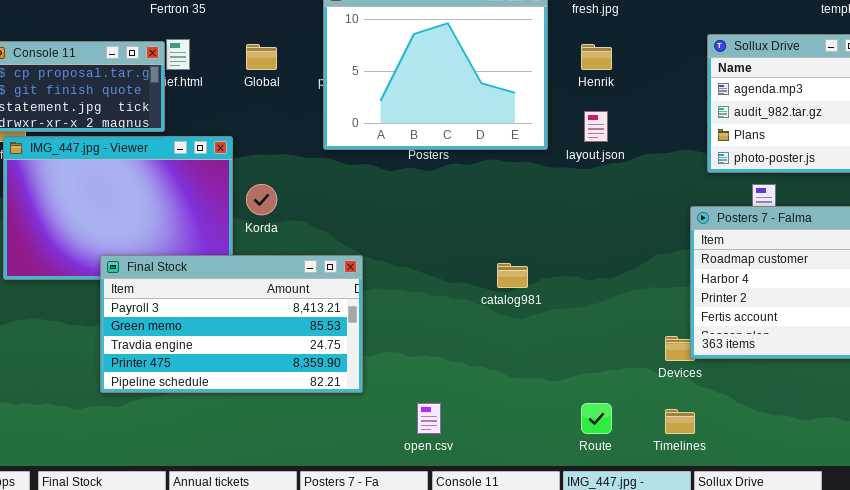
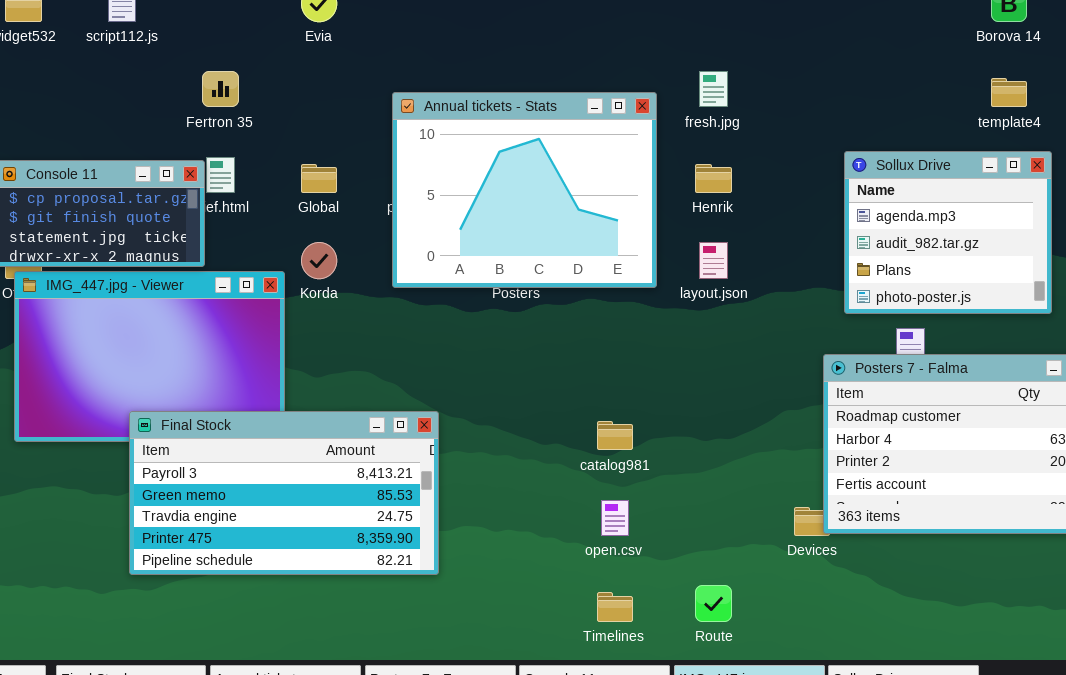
Korda: [246,184,277,215] -> [301,242,337,279], moved
open.csv: [417,403,441,434] -> [601,500,629,536], moved
Timelines: [665,409,695,434] -> [597,592,633,622], moved

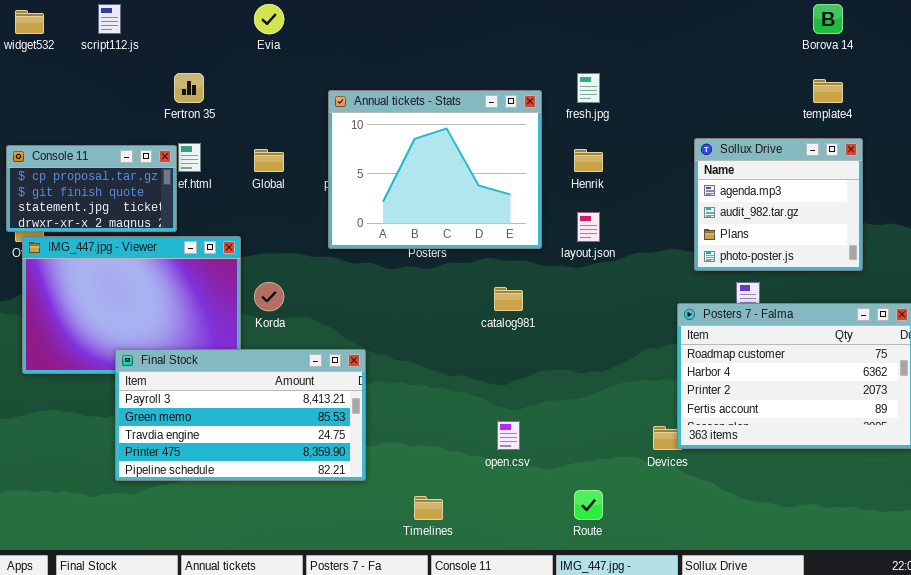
Korda: [301,242,337,279] -> [254,282,284,311], moved
catalog981: [597,421,633,450] -> [494,287,523,311], moved
Timelines: [597,592,633,622] -> [414,496,443,520], moved

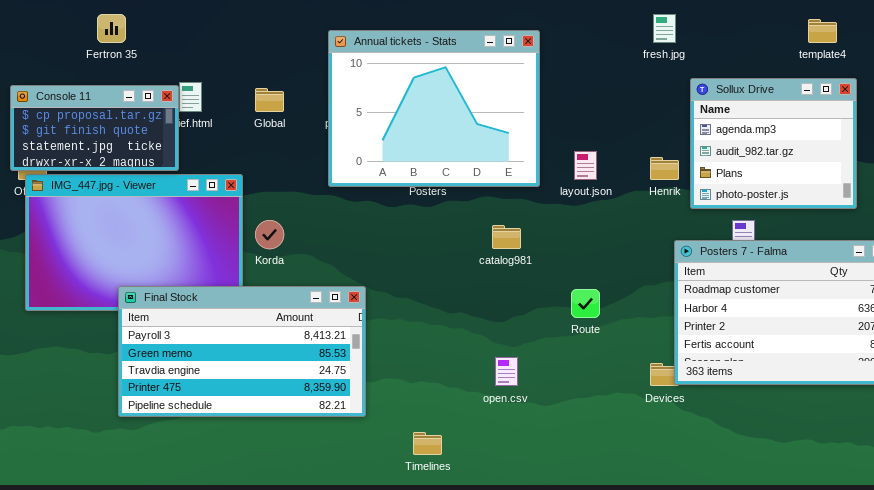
Fertron 35: [174,73,204,103] -> [97,14,126,43], moved
fresh.jpg: [577,73,600,103] -> [653,14,676,43], moved
Henrik: [574,149,603,172] -> [650,157,679,180], moved
Route: [574,490,603,520] -> [571,289,600,318], moved

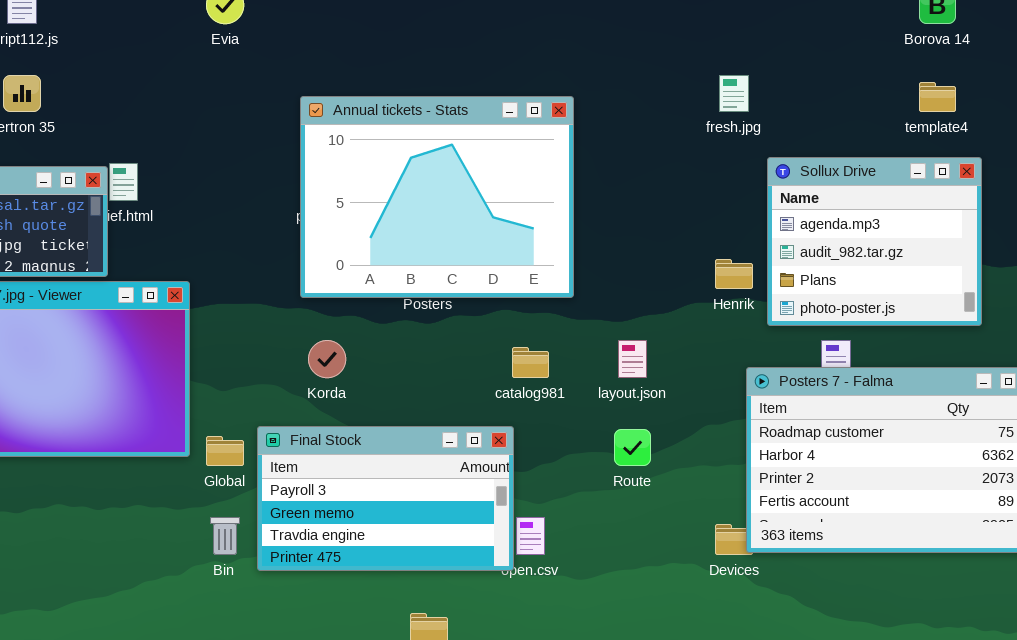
Global: [255,88,284,112] -> [206,436,244,466], moved
layout.json: [574,151,597,180] -> [618,340,647,378], moved
Korda: [255,220,284,249] -> [308,340,346,378], moved
Final Stock: [118,286,366,417] -> [257,426,514,571], moved, resized

